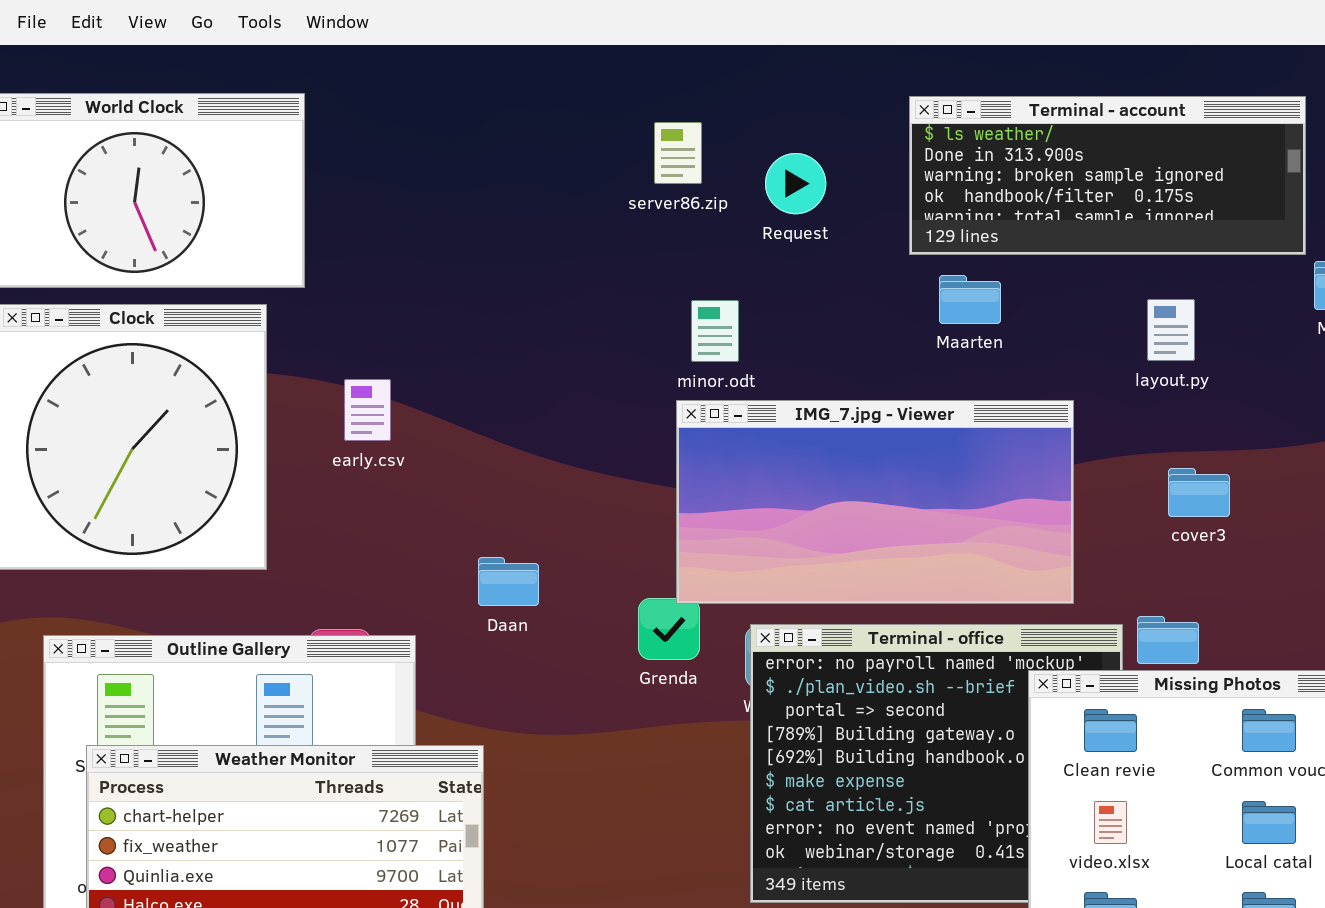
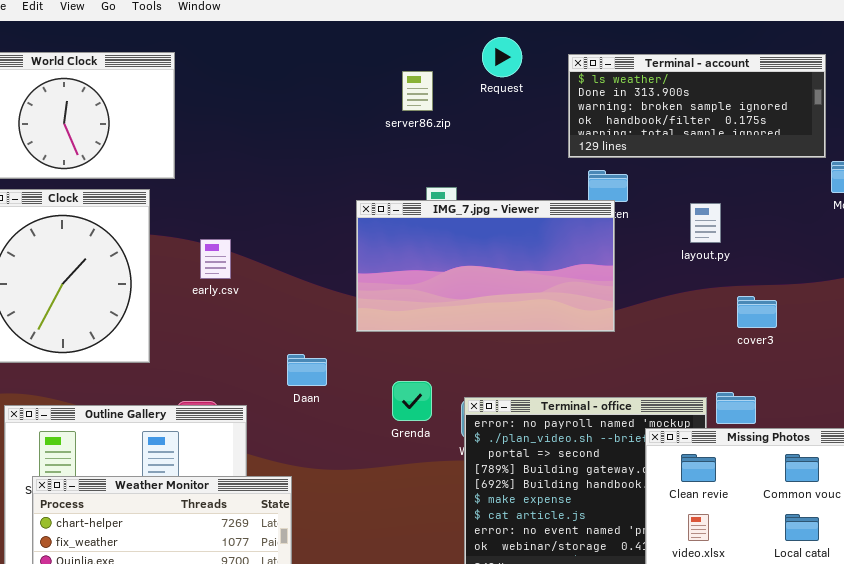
Request: [765,153,826,214] -> [482,37,522,77], moved
layout.py: [1147,299,1195,361] -> [690,203,721,243], moved
IMG_7.jpg - Viewer: [676,400,1074,604] -> [356,200,615,332], moved

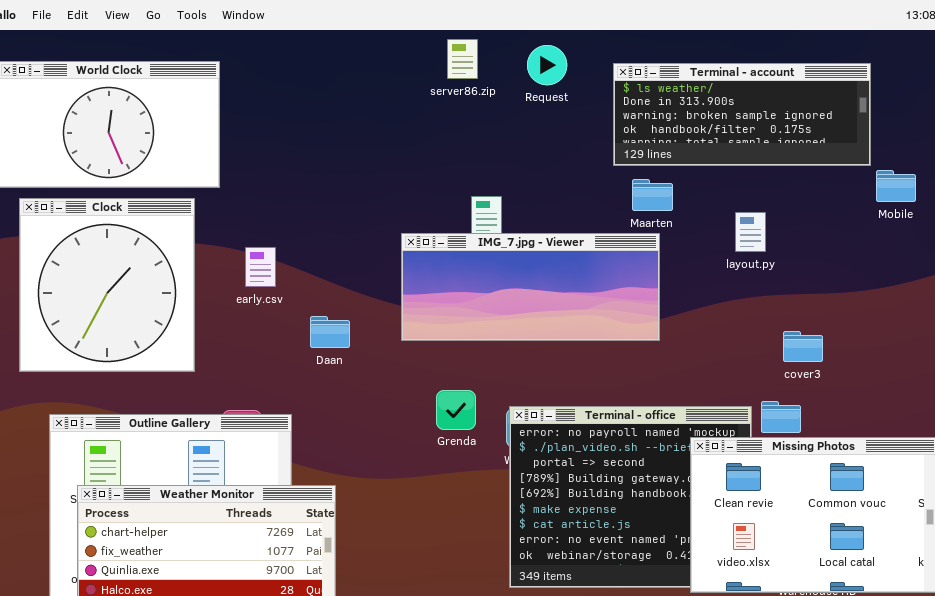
server86.zip: [402,71,433,111] -> [447,39,478,79], moved
IMG_7.jpg - Viewer: [356,200,615,332] -> [401,233,660,341], resized
cover3: [737,296,777,328] -> [783,331,823,362], moved
Daan: [287,354,327,386] -> [310,316,350,348], moved

